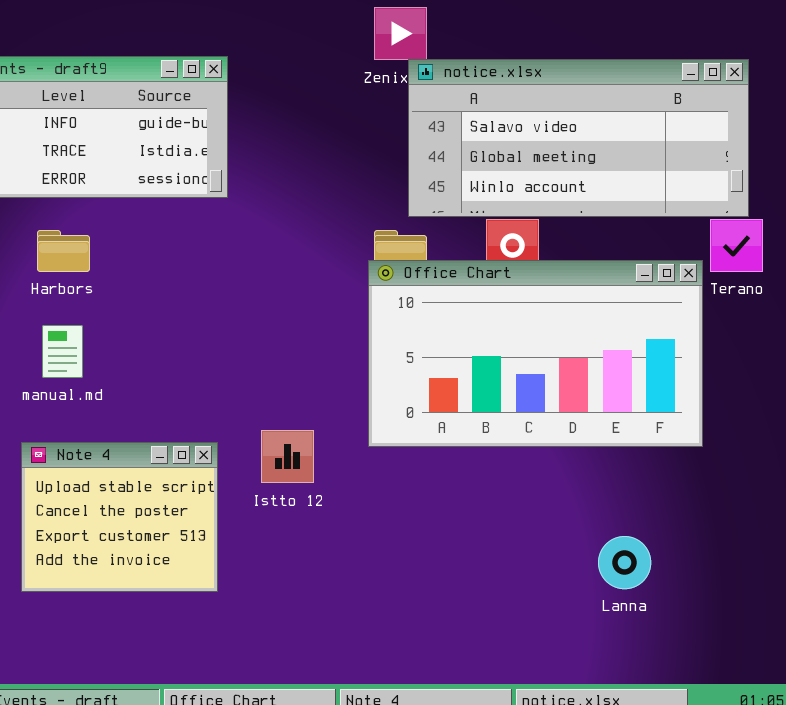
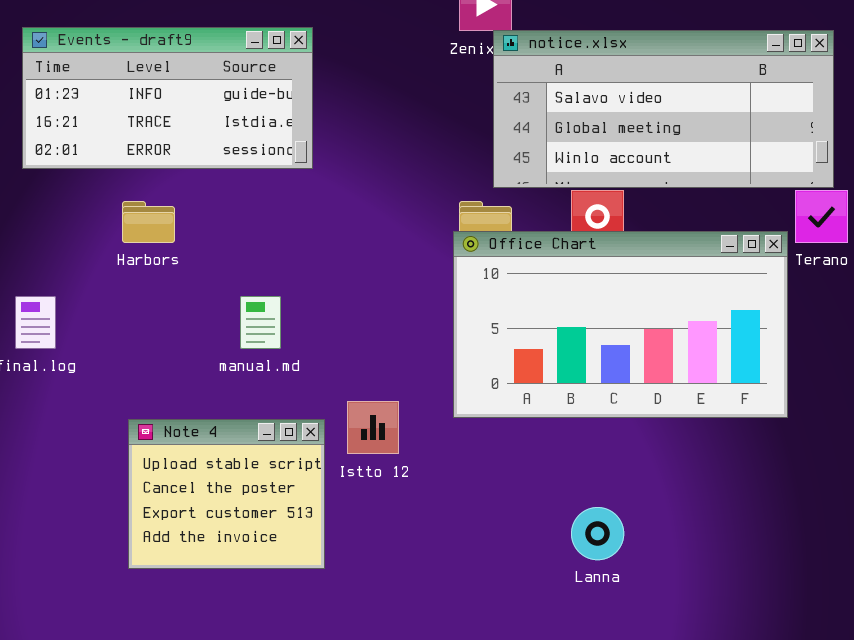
manual.md: [42,325,83,378] -> [240,296,281,349], moved
Note 4: [21,442,218,592] -> [128,419,325,569], moved
Lanna: [598,536,651,589] -> [571,507,624,560], moved

